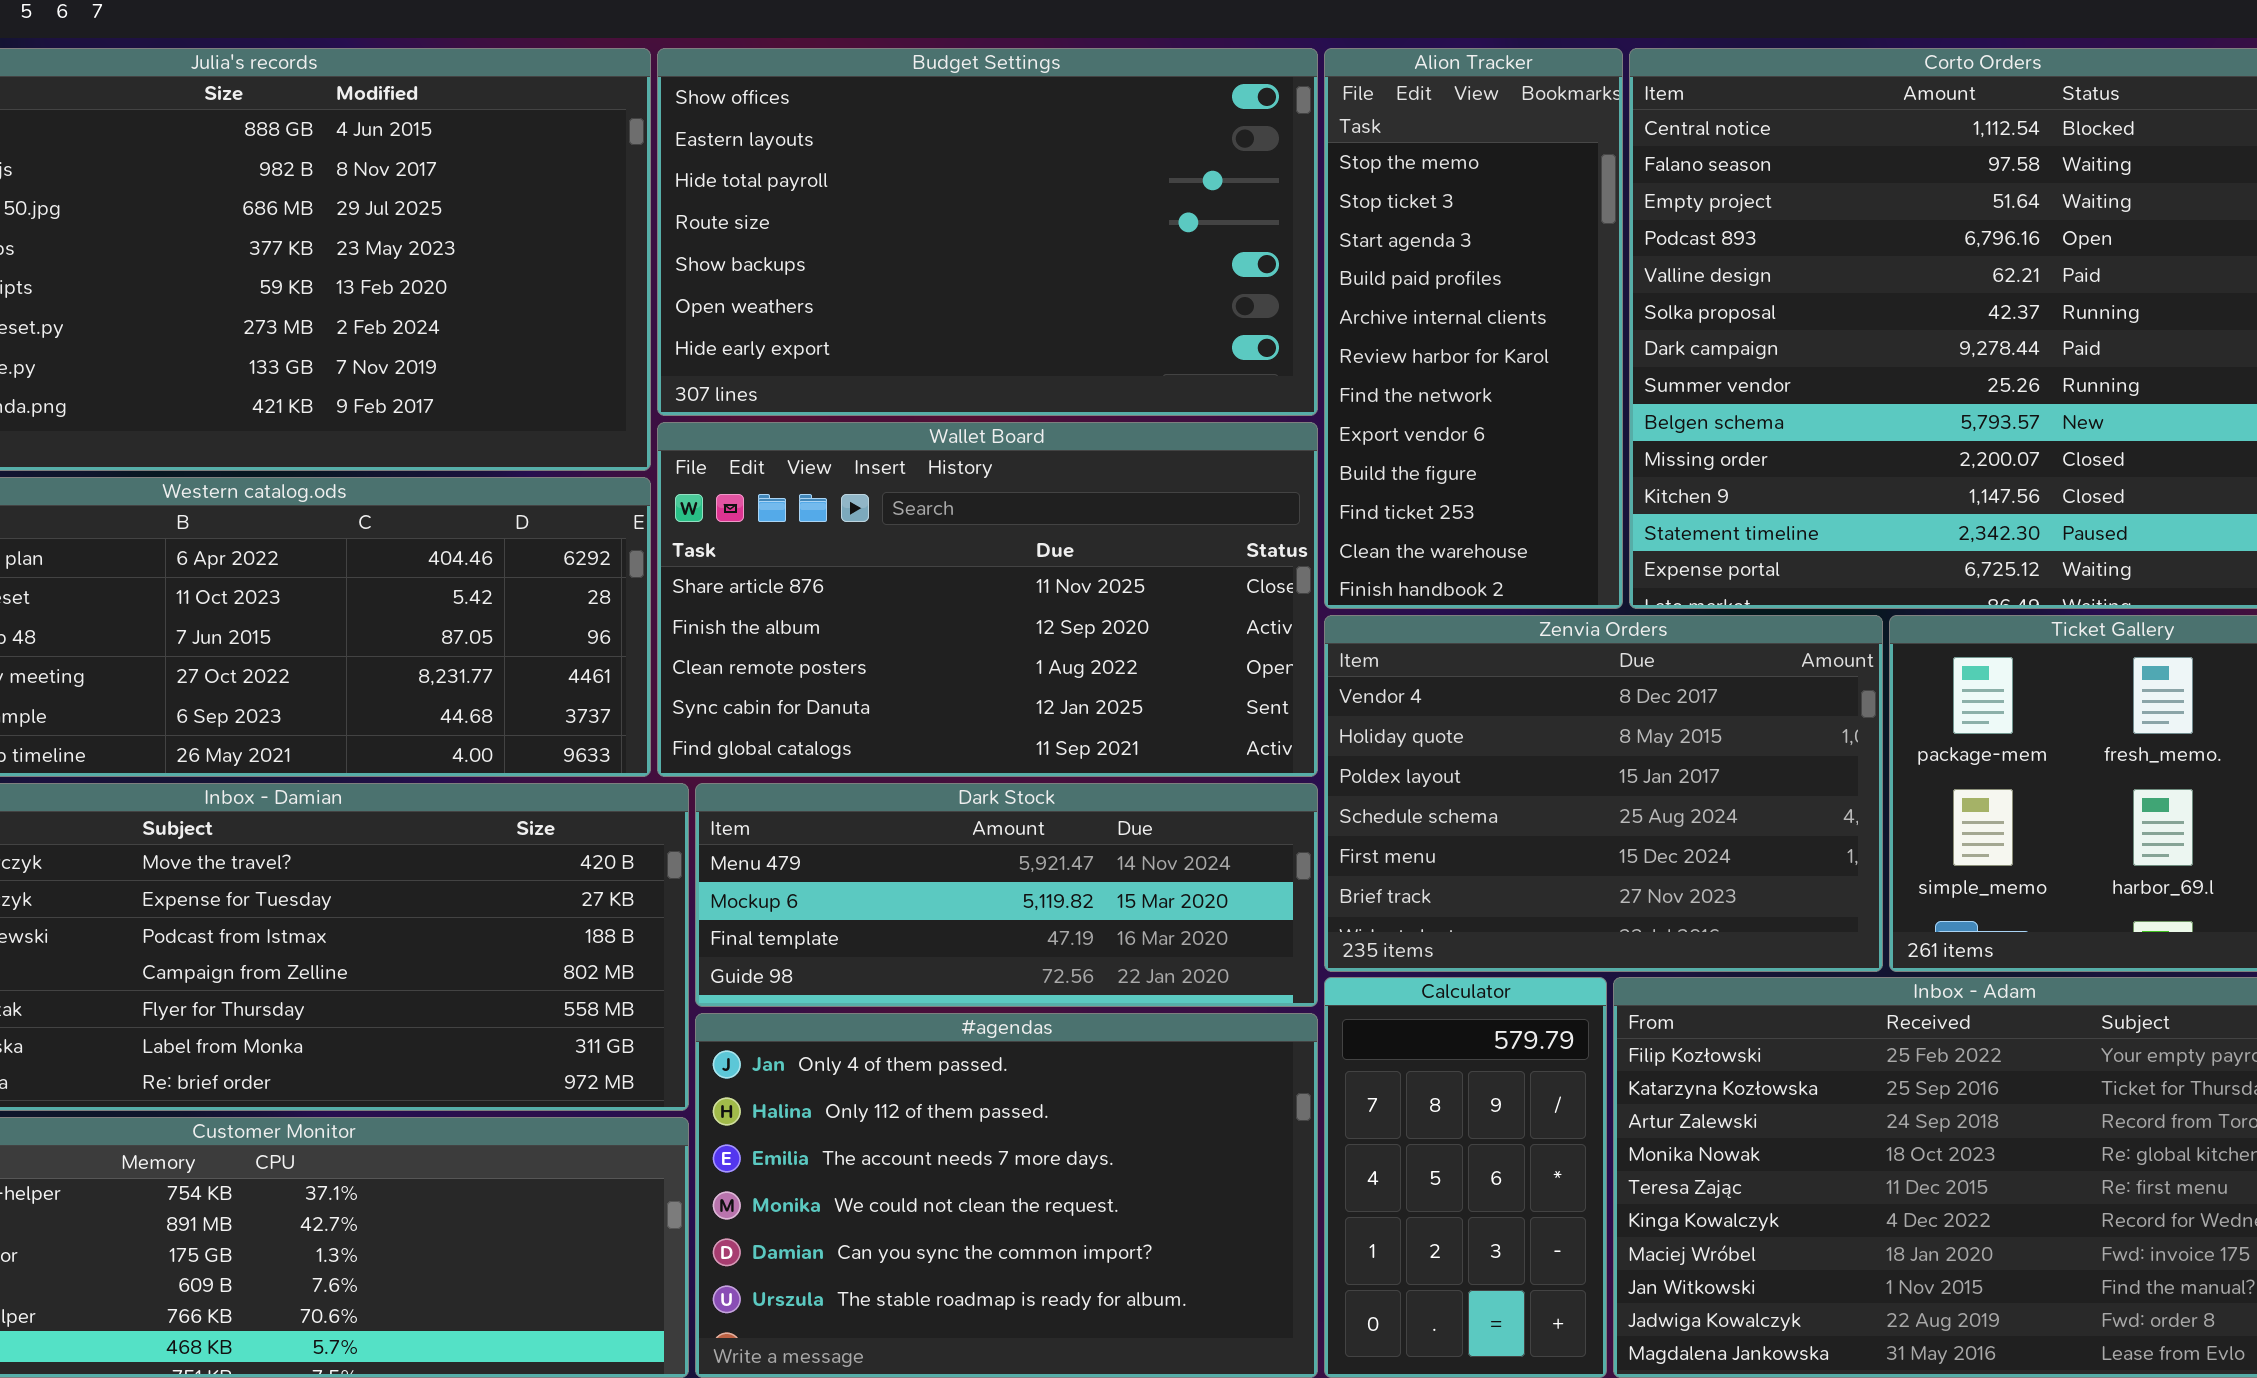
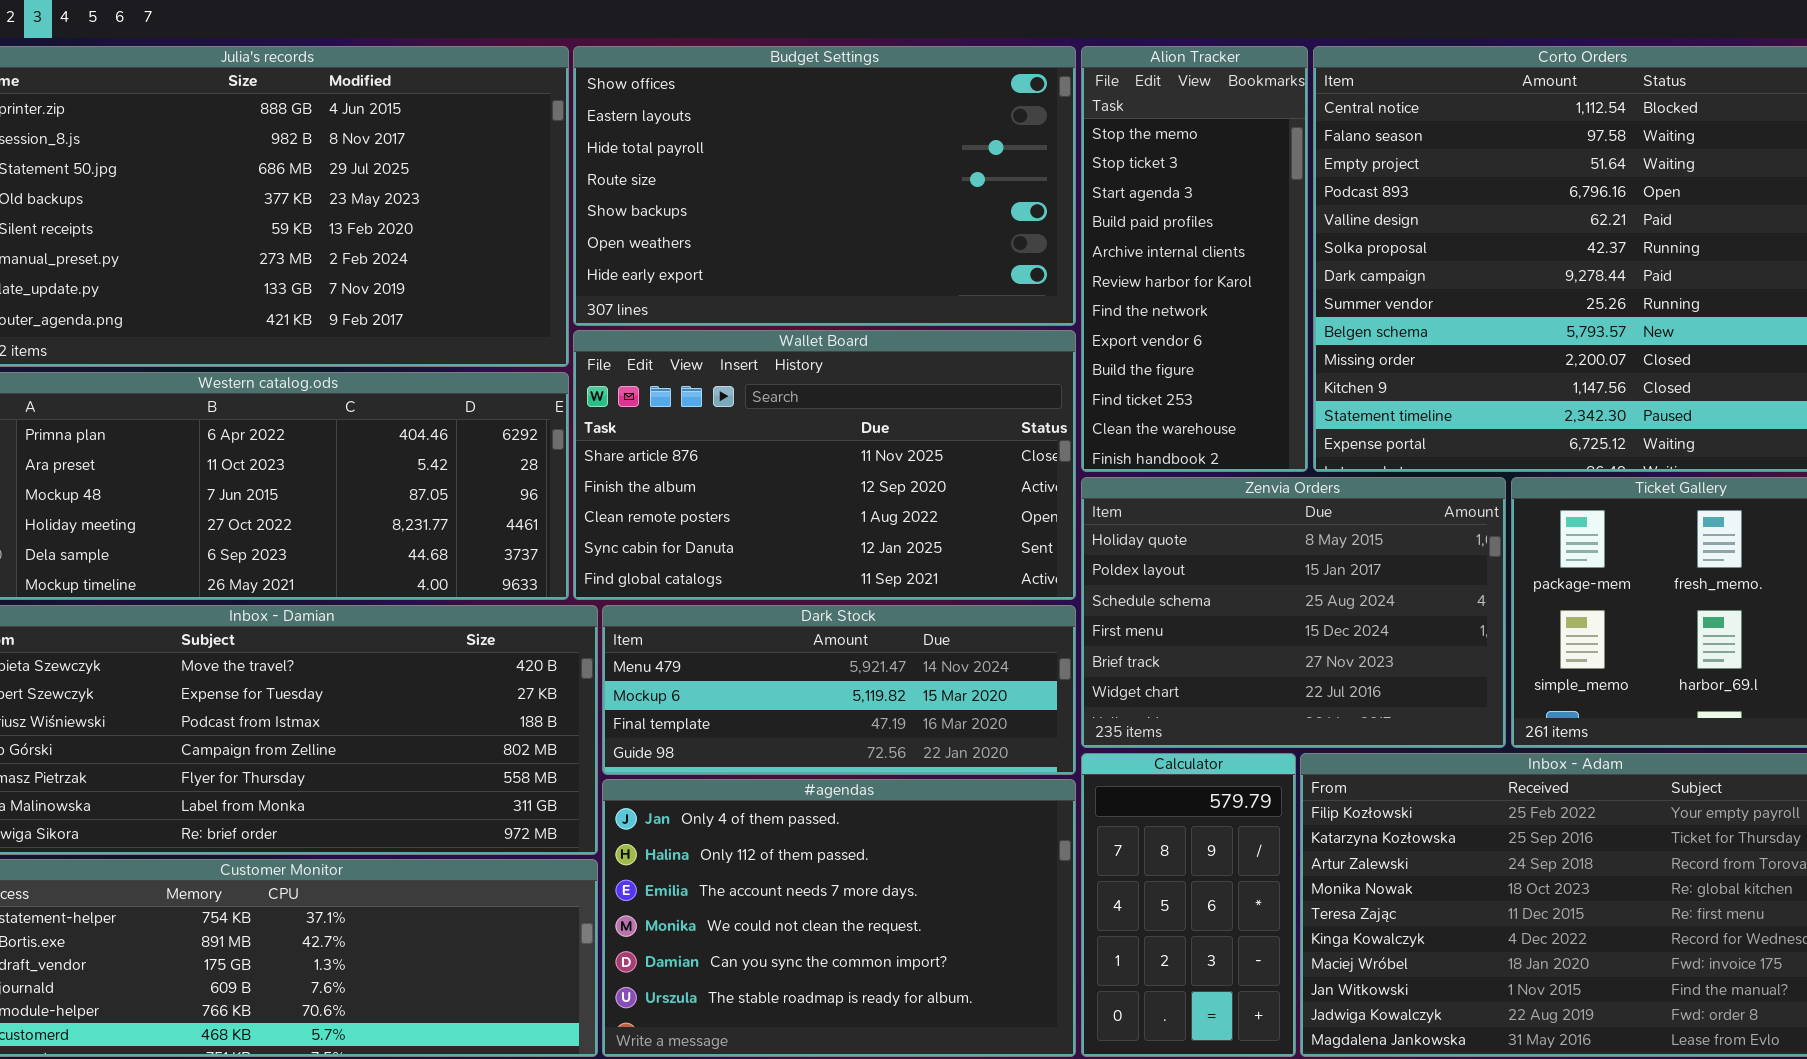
Zenvia Orders: [1324,615,1883,972] -> [1081,477,1506,748], scrolled down 1 row

